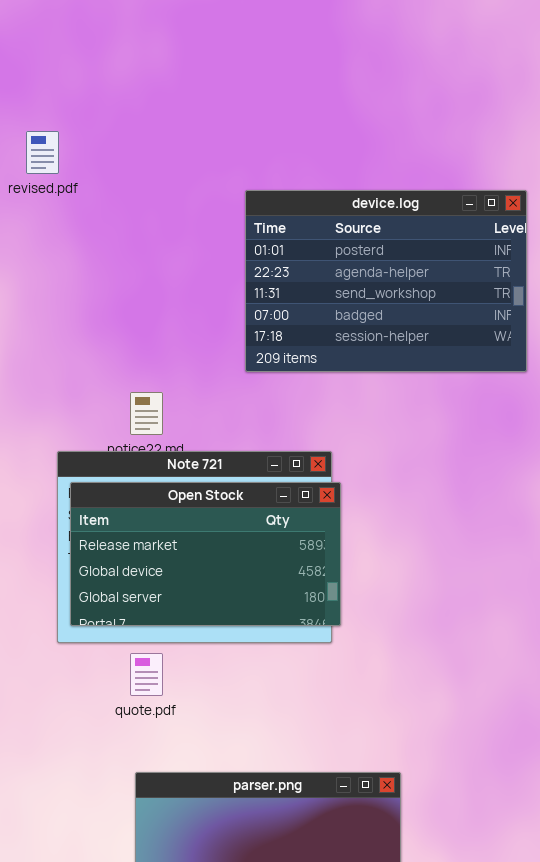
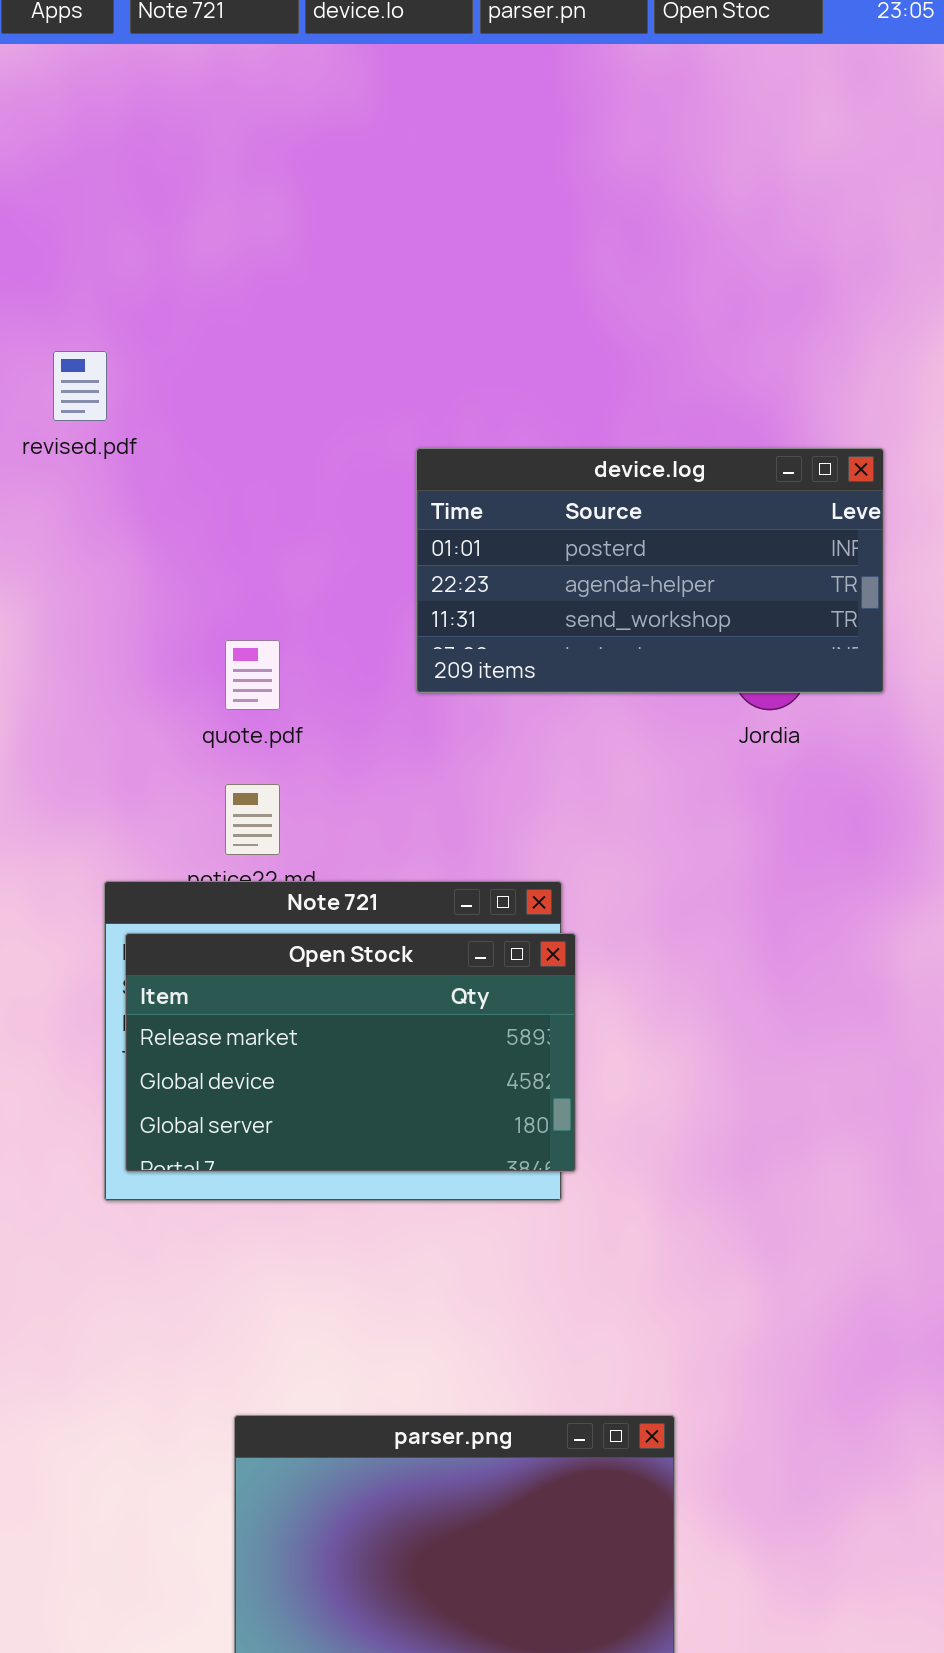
device.log: [245,190,527,372] -> [416,448,884,693], resized
quote.pdf: [130,653,163,696] -> [225,640,280,710], moved

